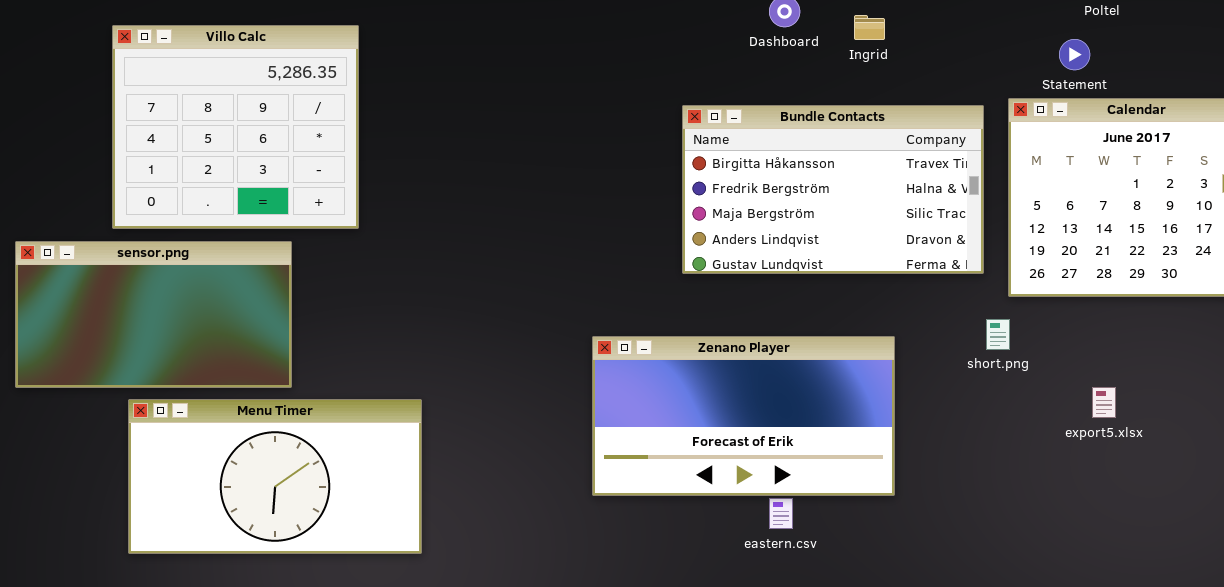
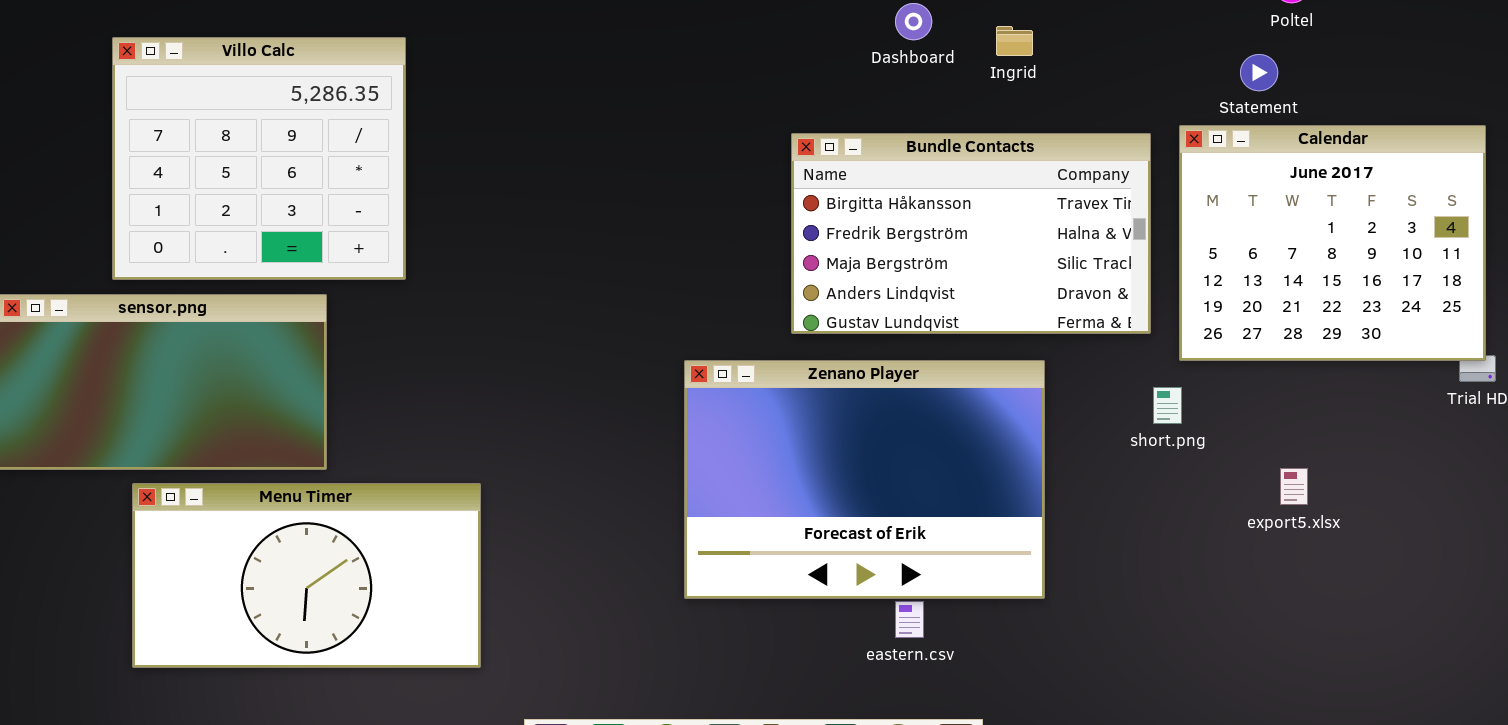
Zenano Player: [592,336,895,496] -> [684,360,1045,599], resized

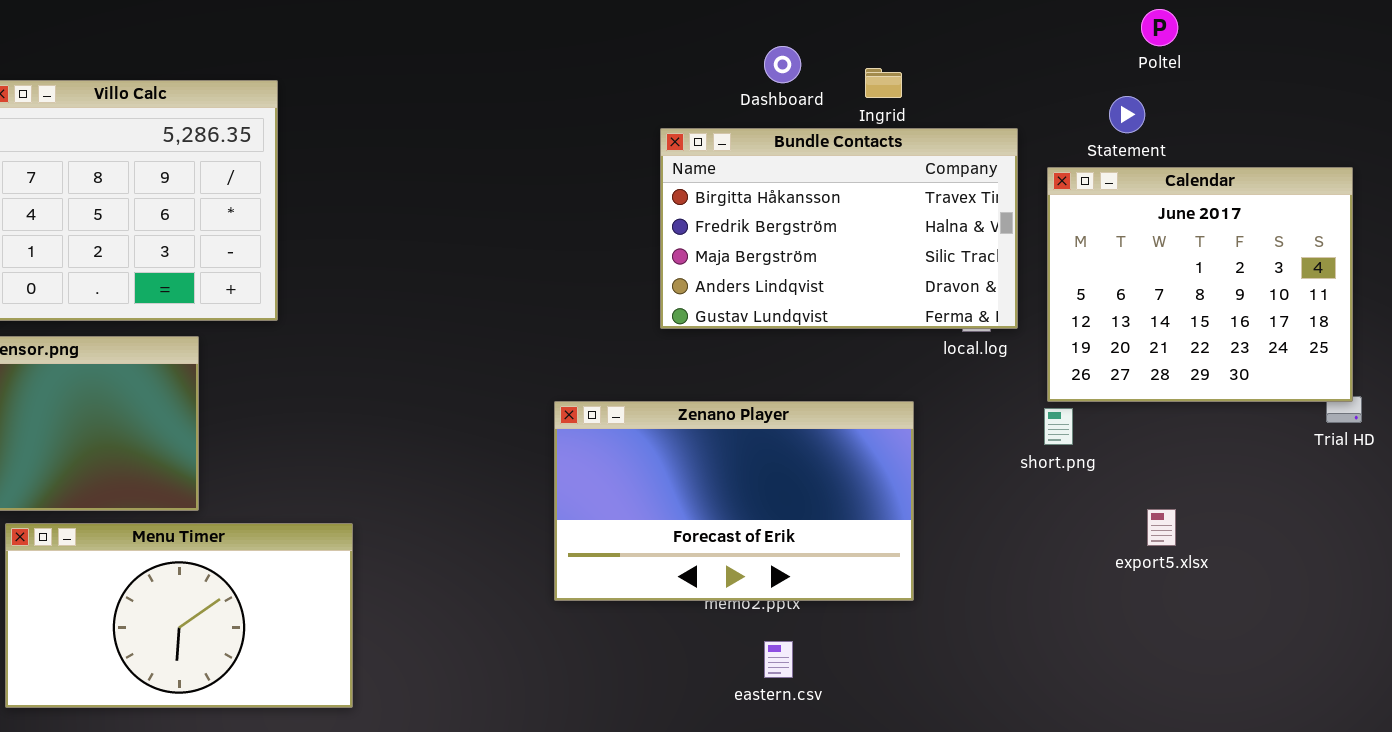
Bundle Contacts: [791,133,1151,334] -> [660,128,1018,329], moved
Zenano Player: [684,360,1045,599] -> [554,401,914,601], resized
short.png: [1153,387,1182,424] -> [1044,408,1073,445], moved

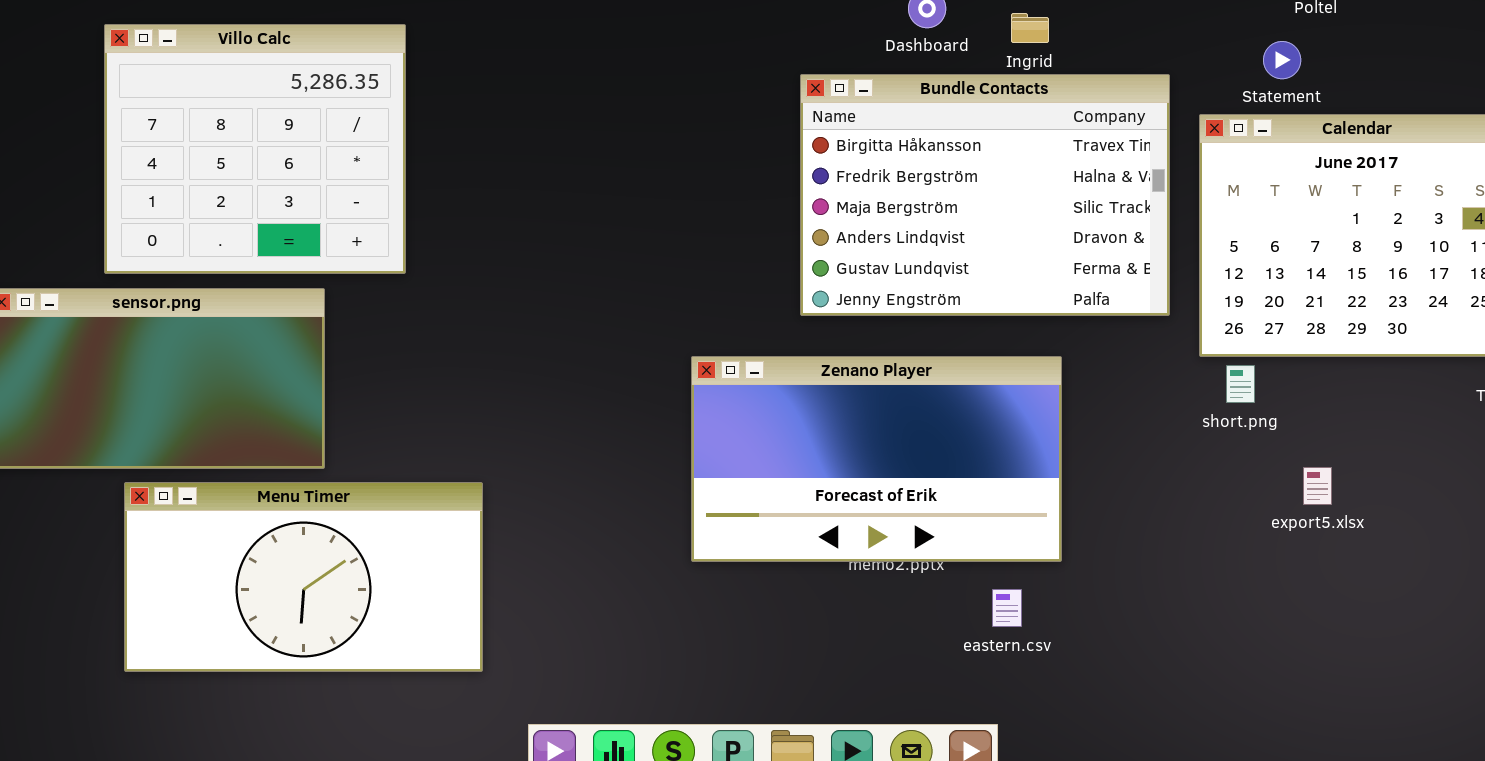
Bundle Contacts: [660,128,1018,329] -> [800,74,1170,316], resized
short.png: [1044,408,1073,445] -> [1226,365,1255,403], moved
eastern.csv: [764,641,793,678] -> [992,589,1022,627], moved

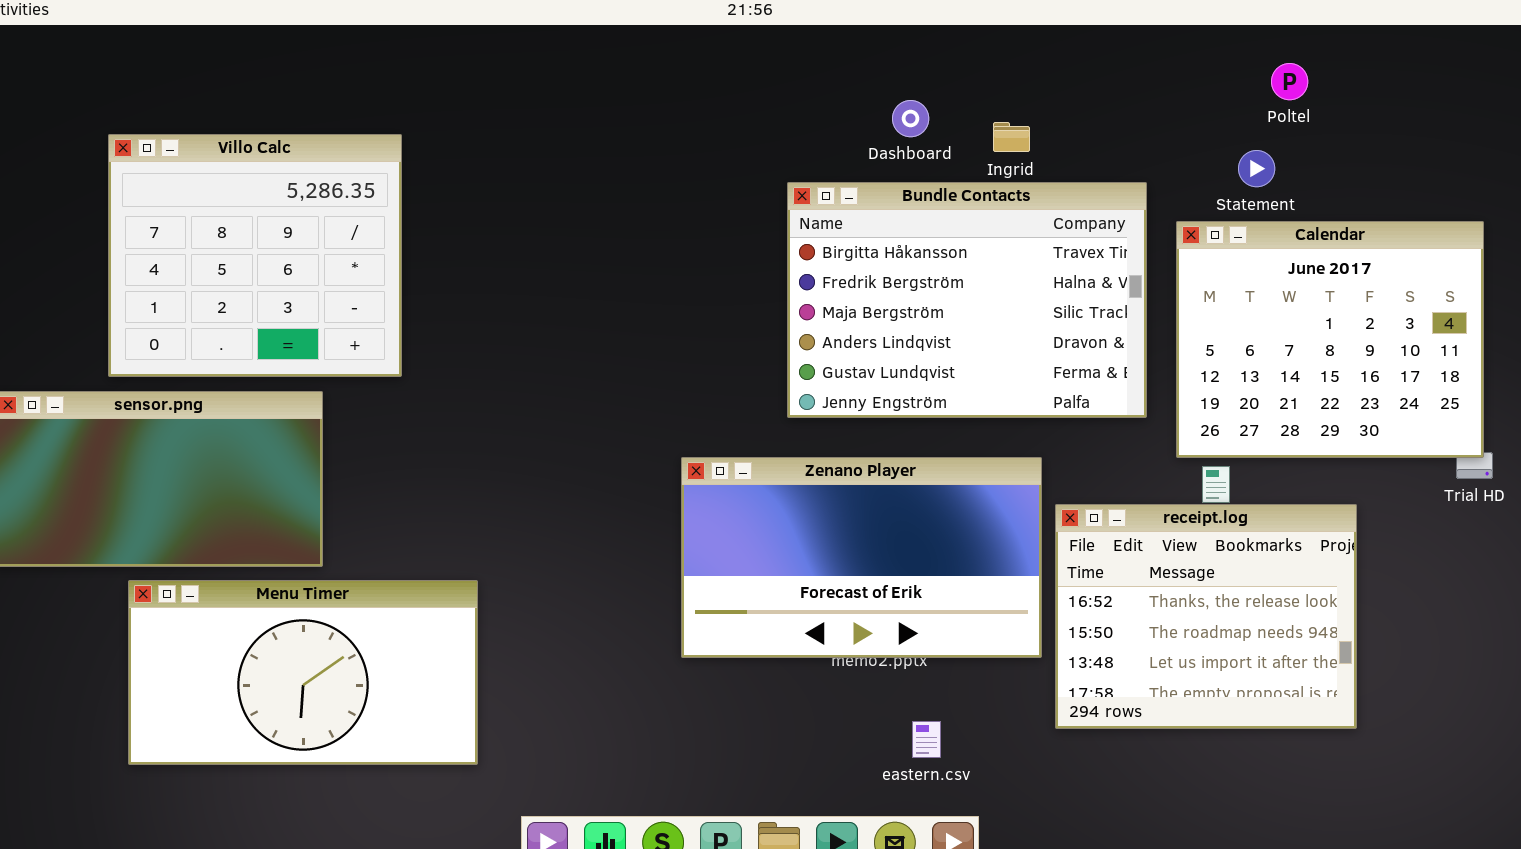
receipt.log: none -> [1055,504,1357,729], opened
eastern.csv: [992,589,1022,627] -> [912,721,941,758], moved

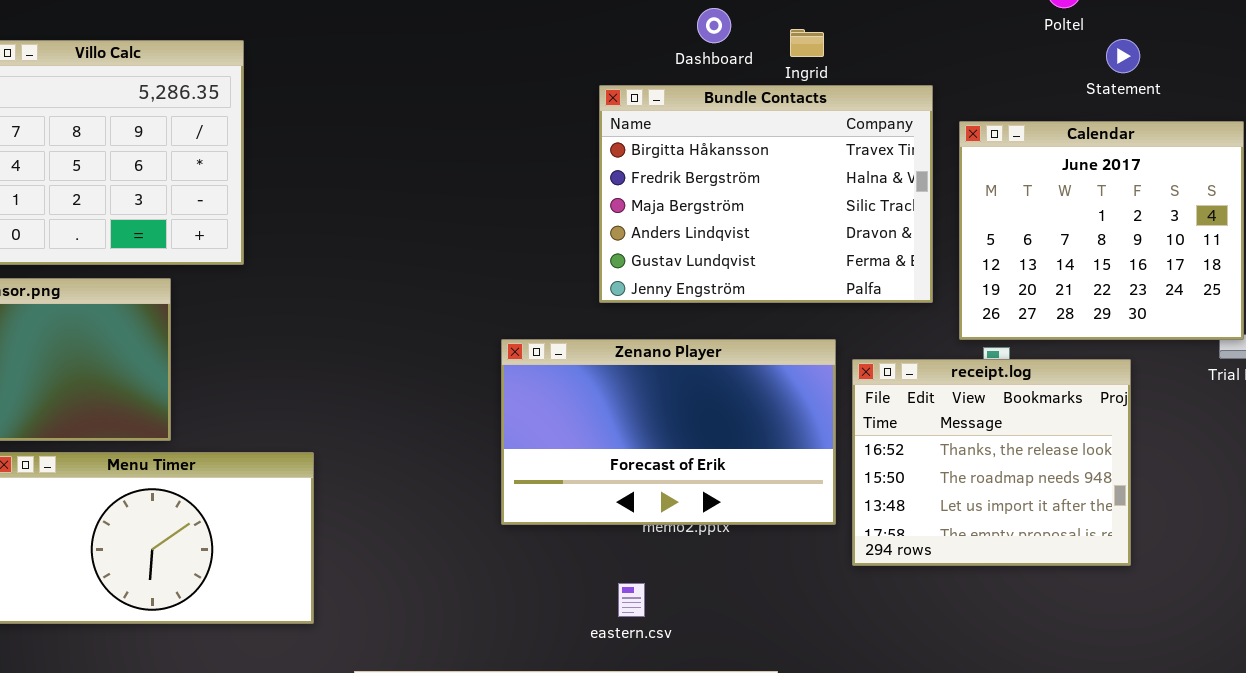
Statement: [1238,150,1275,187] -> [1106,39,1140,73], moved
receipt.log: [1055,504,1357,729] -> [852,359,1131,566], moved
eastern.csv: [912,721,941,758] -> [618,583,645,617], moved

